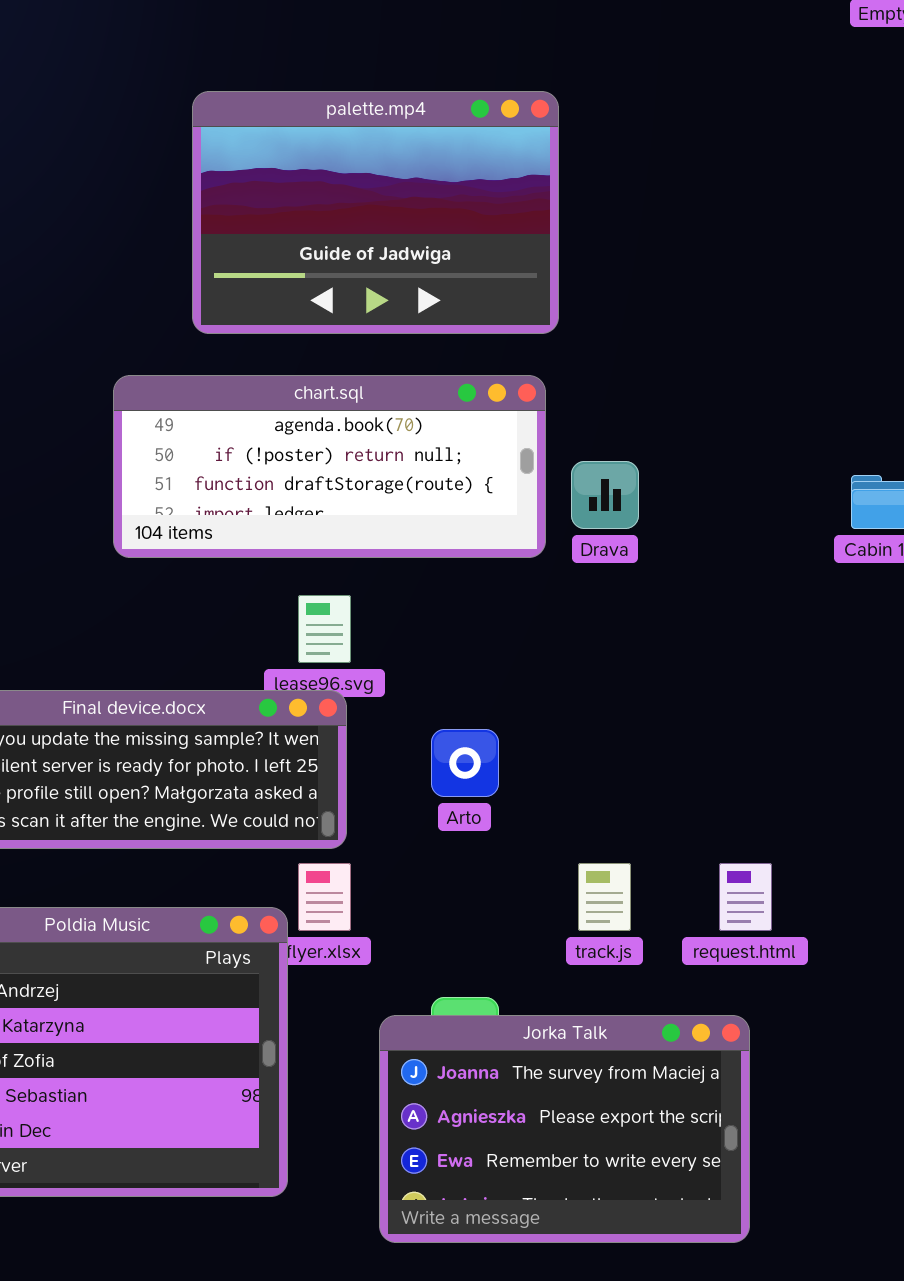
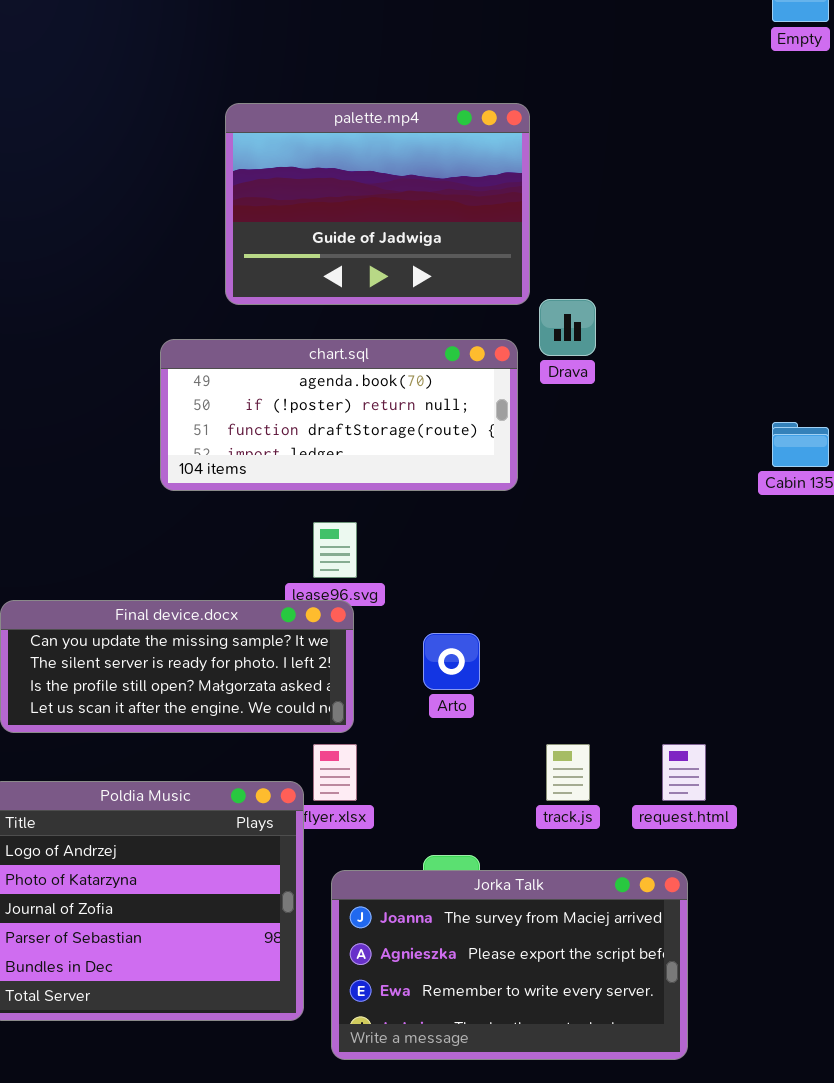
Drava: [571,461,639,529] -> [539,299,596,356], moved
Jorka Talk: [379,1015,750,1243] -> [331,870,688,1060], resized

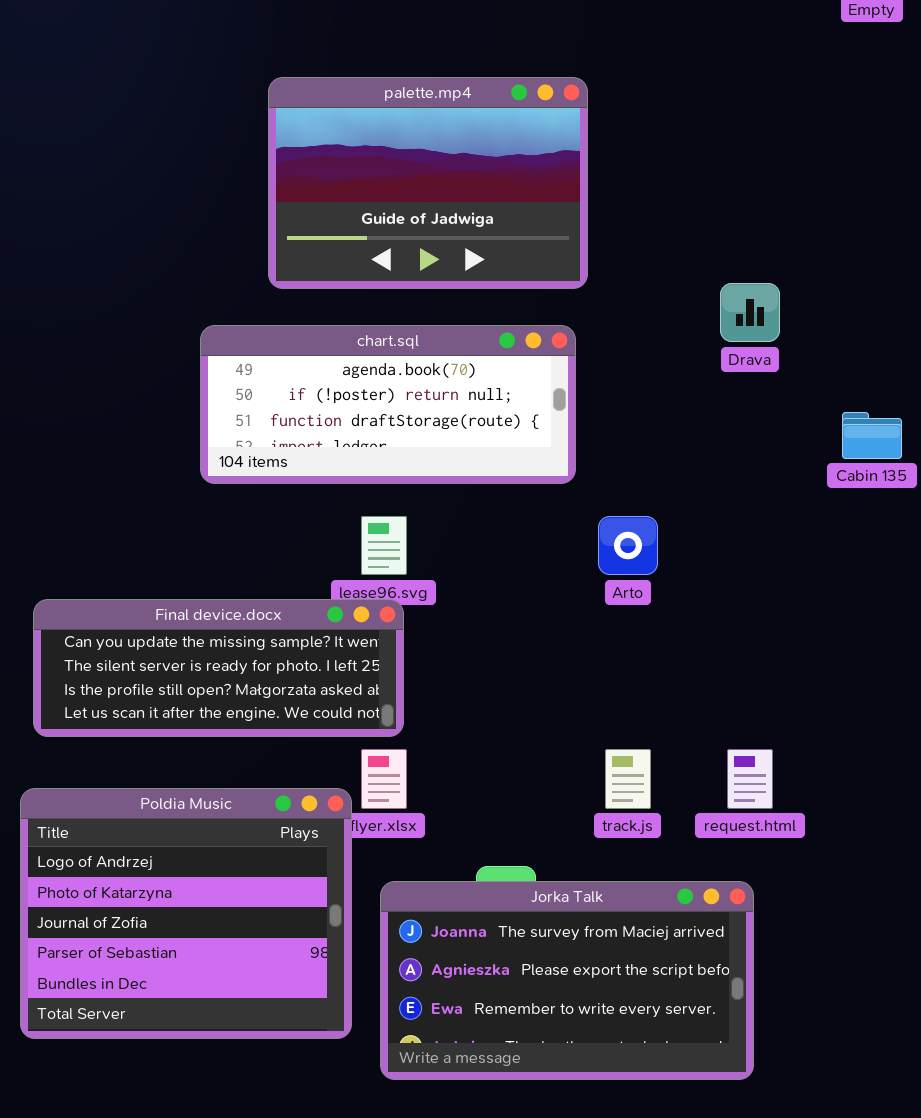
Drava: [539,299,596,356] -> [720,283,780,342], moved
Arto: [423,633,480,690] -> [598,516,658,575], moved

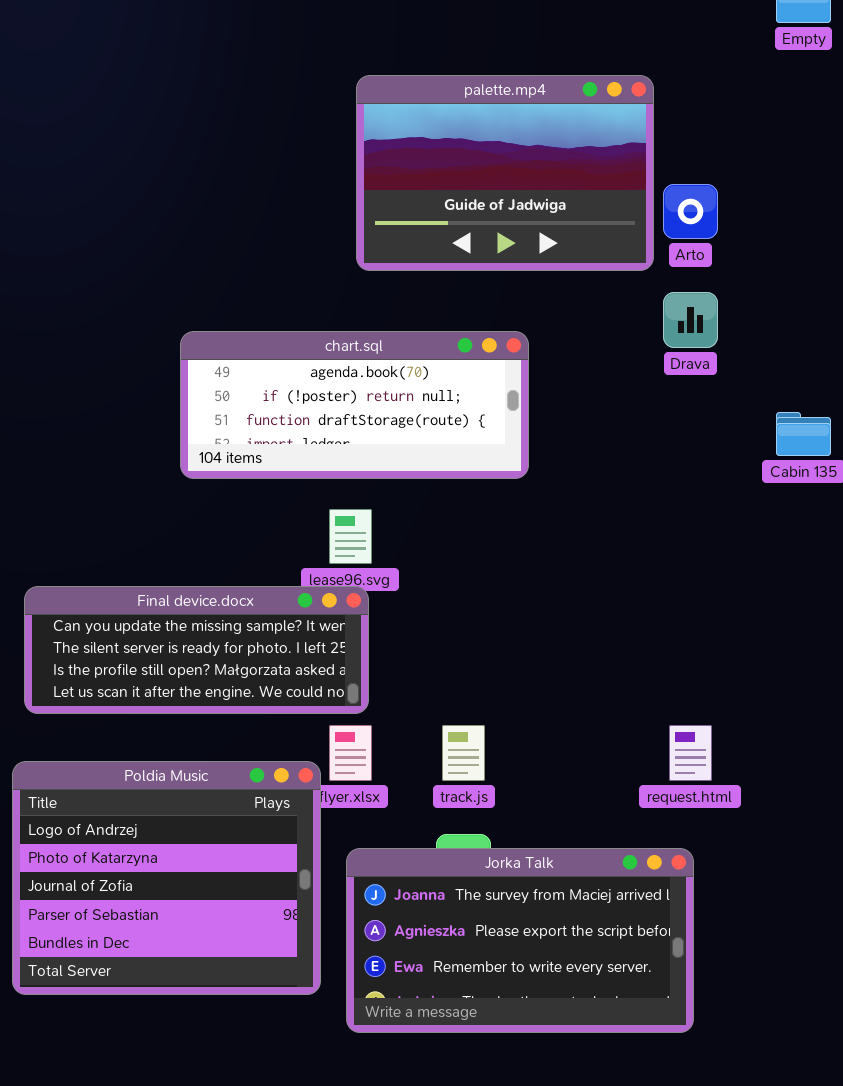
palette.mp4: [268,77,588,289] -> [356,75,654,271], moved
Arto: [598,516,658,575] -> [663,184,718,239], moved
track.js: [605,749,651,809] -> [442,725,485,781], moved

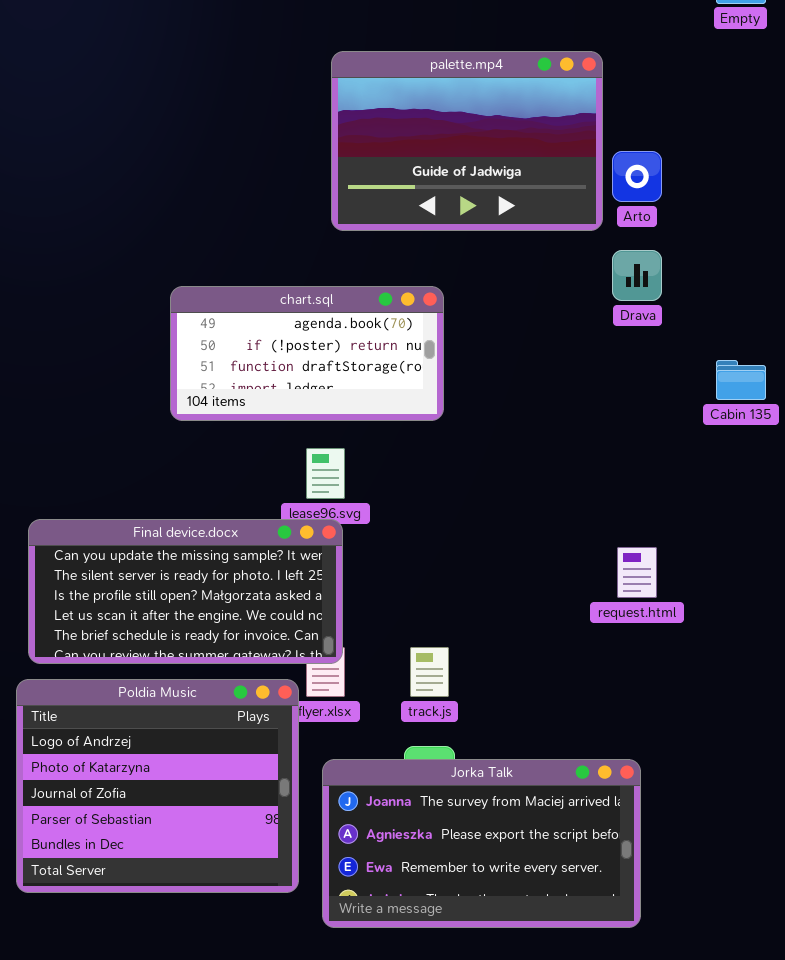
chart.sql: [180,331,529,479] -> [170,286,444,421], resized
Final device.docx: [24,586,369,714] -> [28,519,343,664], resized
request.html: [669,725,712,781] -> [617,547,657,598], moved

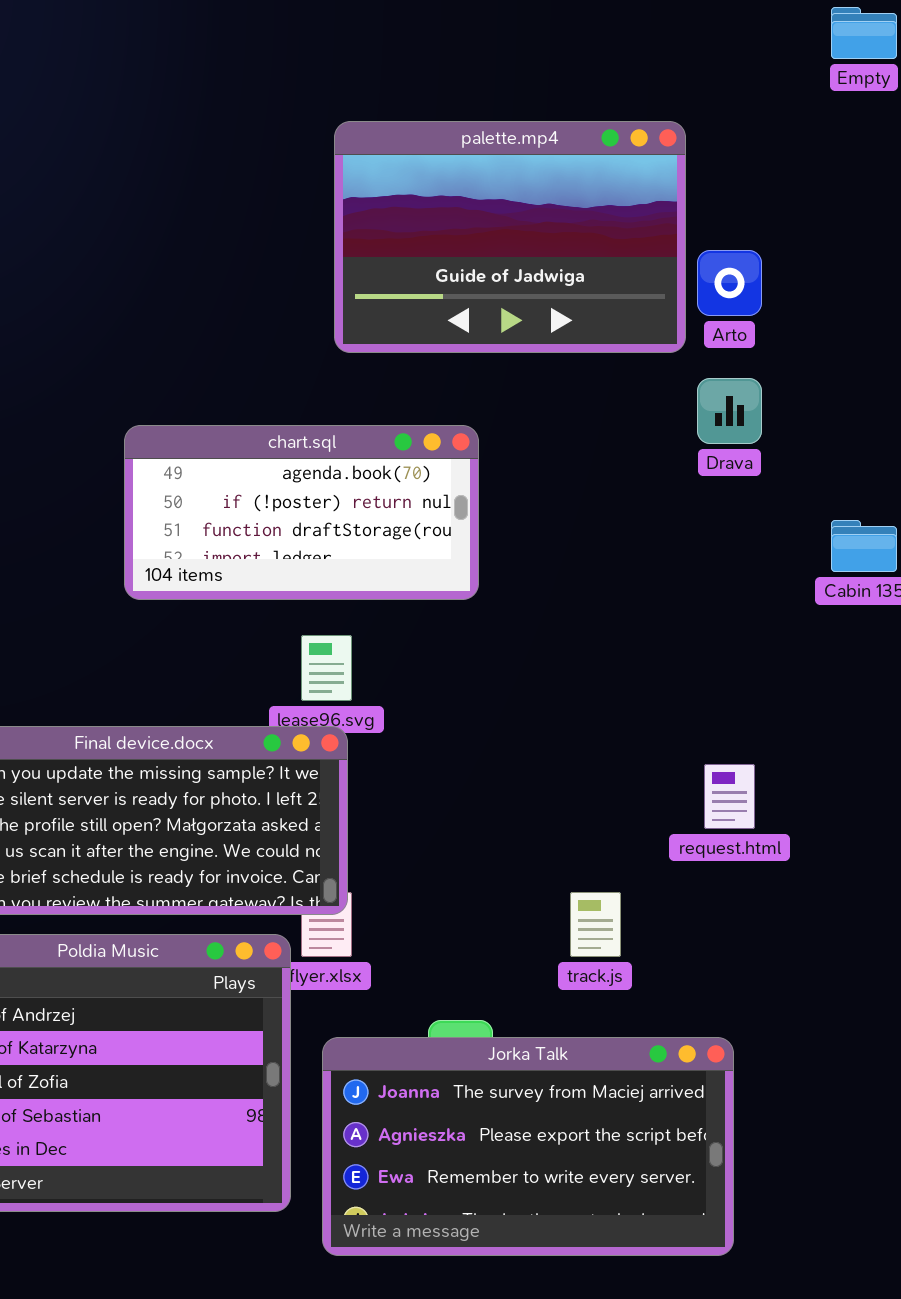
track.js: [410,647,449,697] -> [570,892,621,957], moved

